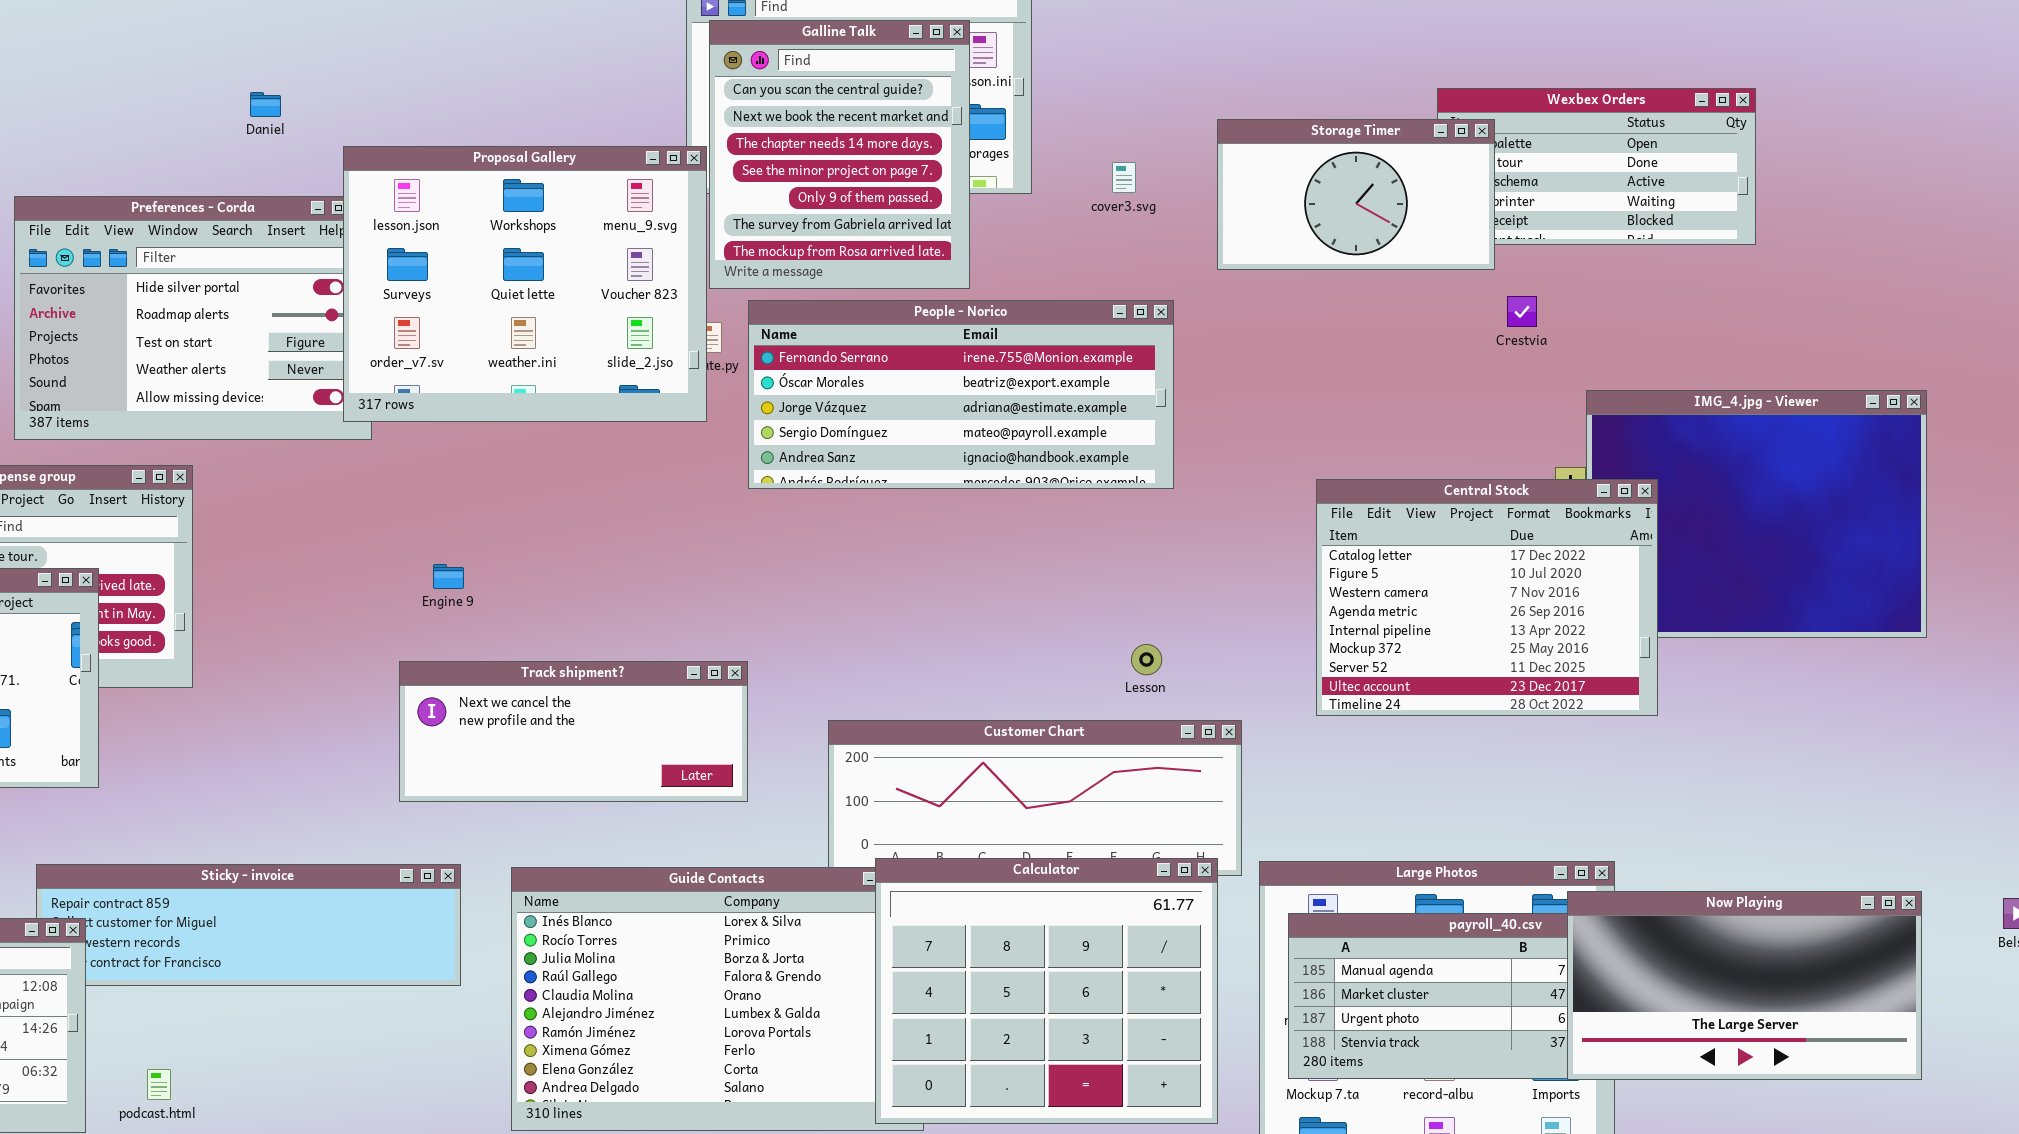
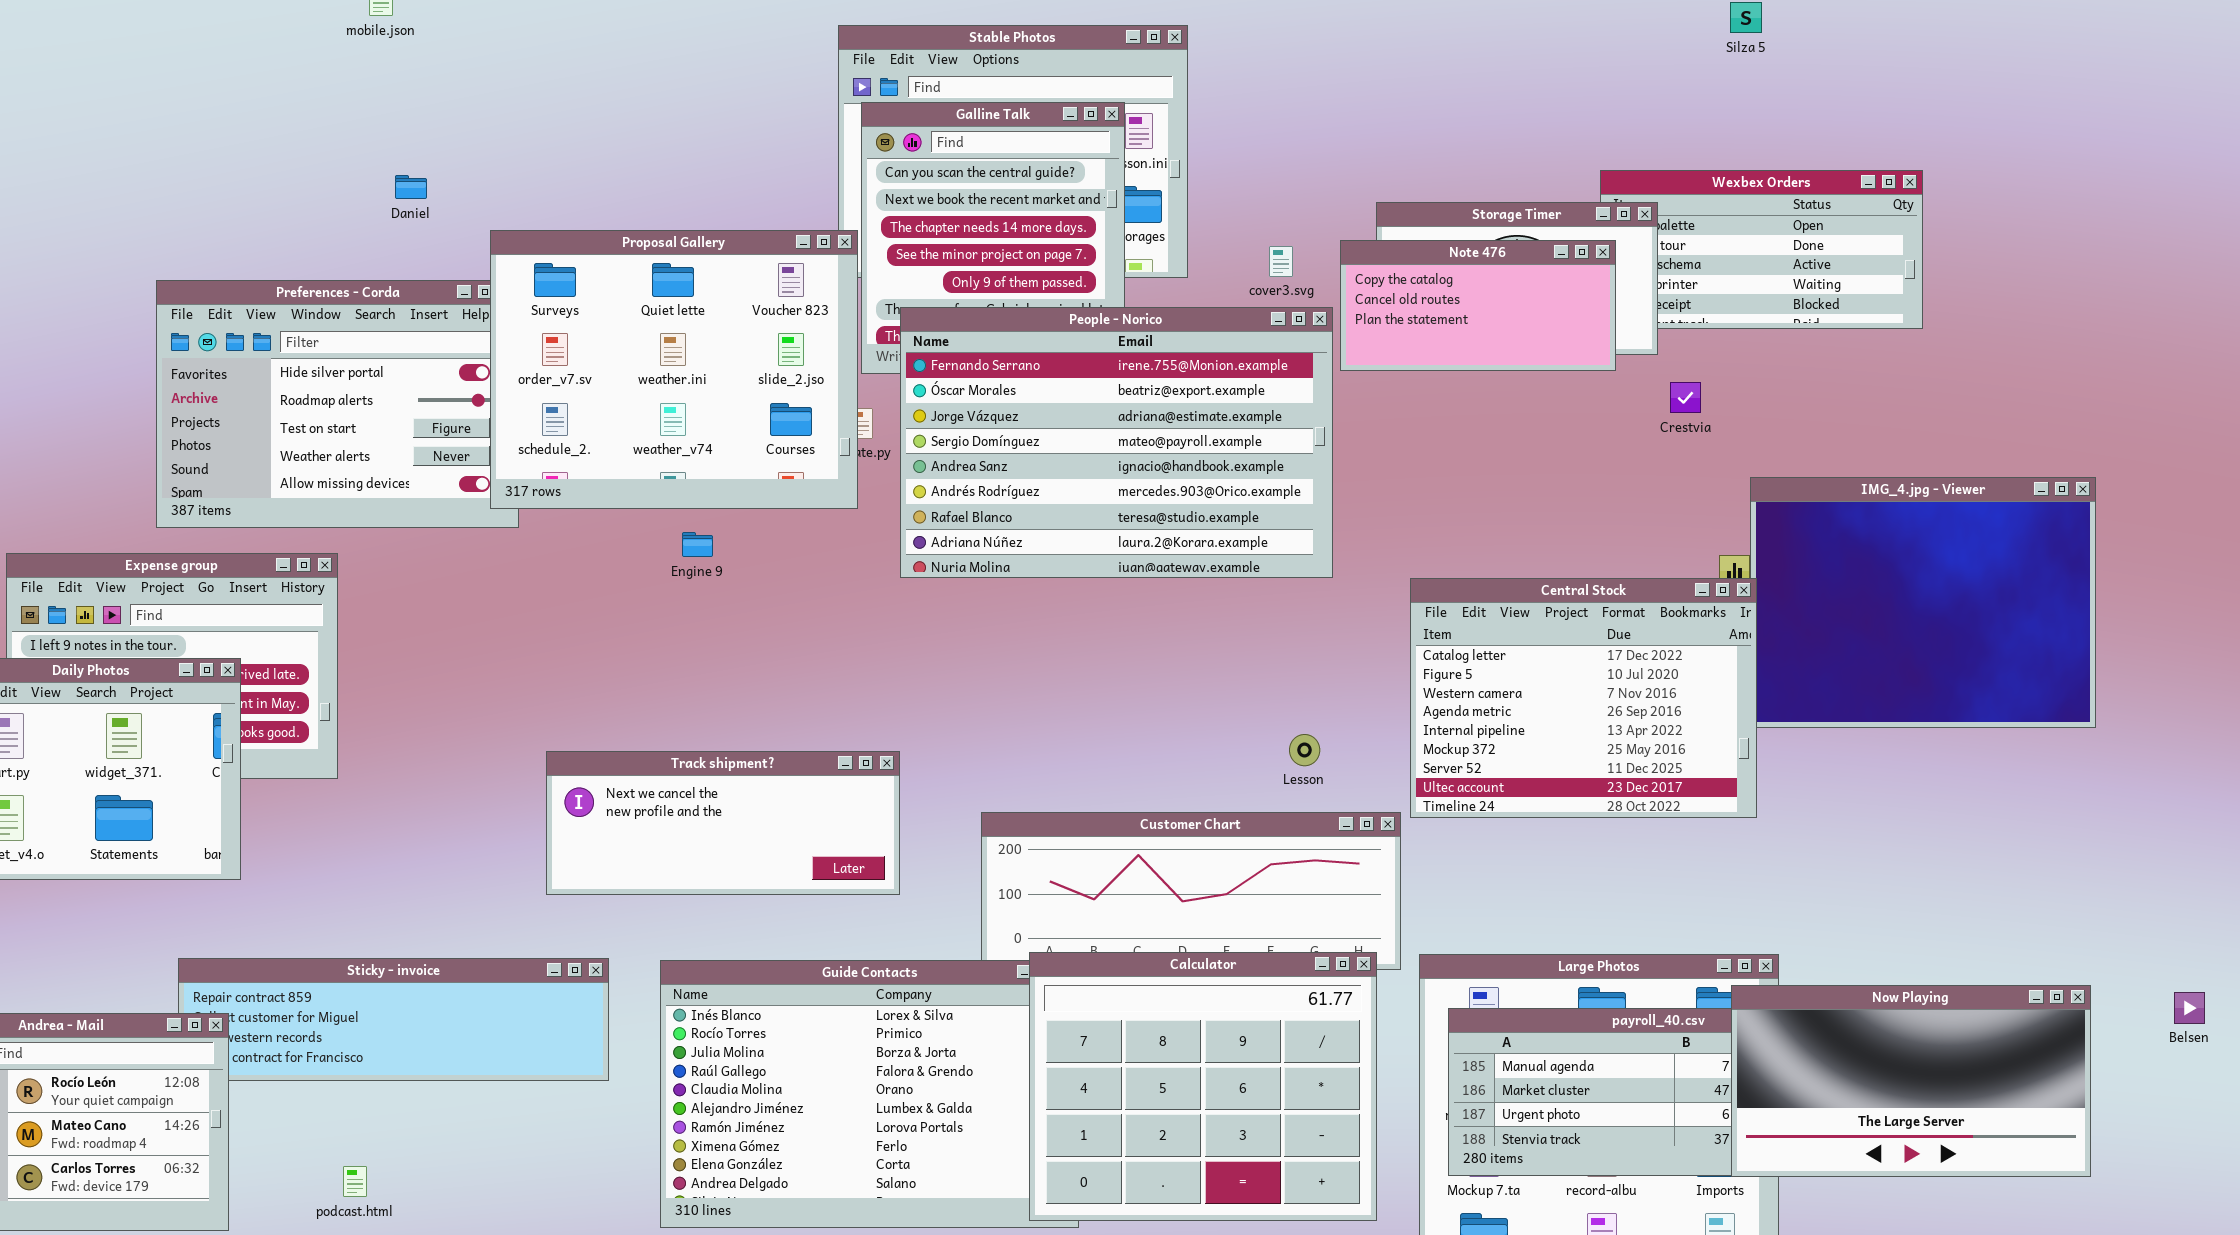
Proposal Gallery: [343,146,707,422] -> [490,230,858,509], scrolled down 1 row
Note 476: none -> [1340,240,1616,371], opened
People - Norico: [748,300,1174,489] -> [900,307,1333,578], resized
Central Stock: [1316,479,1658,716] -> [1410,578,1757,818], moved
Engine 9: [433,564,464,589] -> [682,532,713,557], moved
podcast.html: [147,1069,171,1100] -> [343,1166,367,1197], moved

